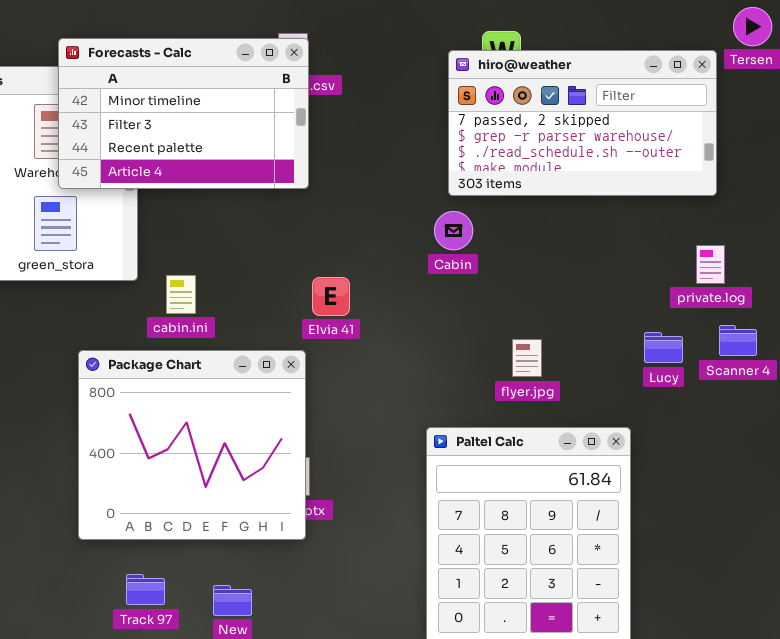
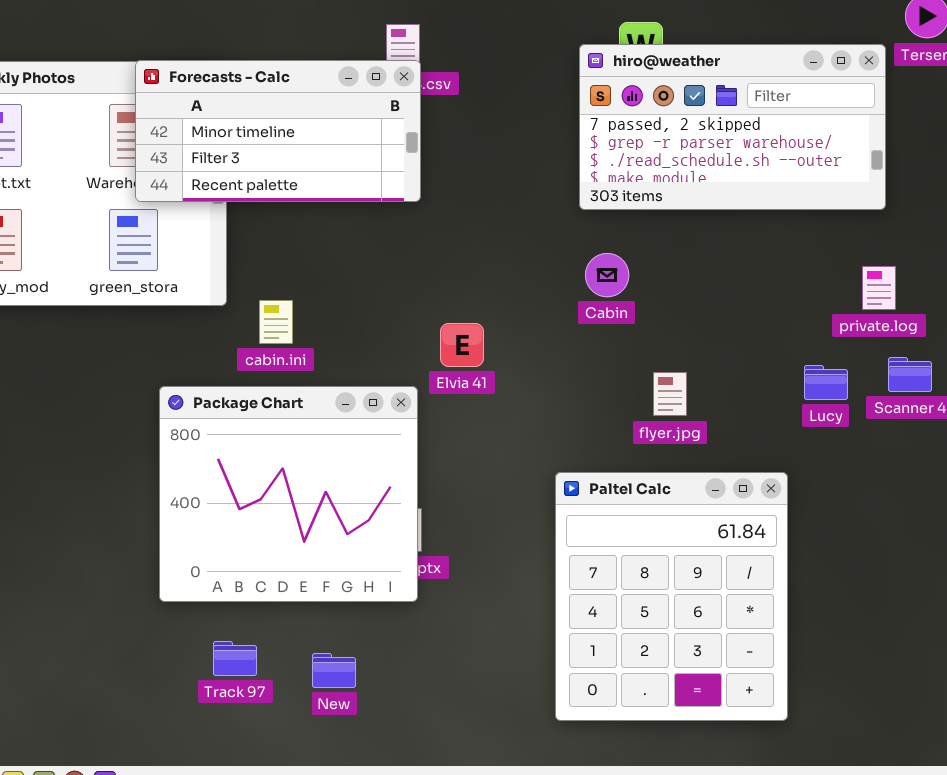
Forecasts - Calc: [58,38,309,189] -> [135,60,421,202], resized
Cabin: [434,211,473,250] -> [585,253,629,297], moved
Elvia 41: [312,277,350,316] -> [440,323,484,367], moved

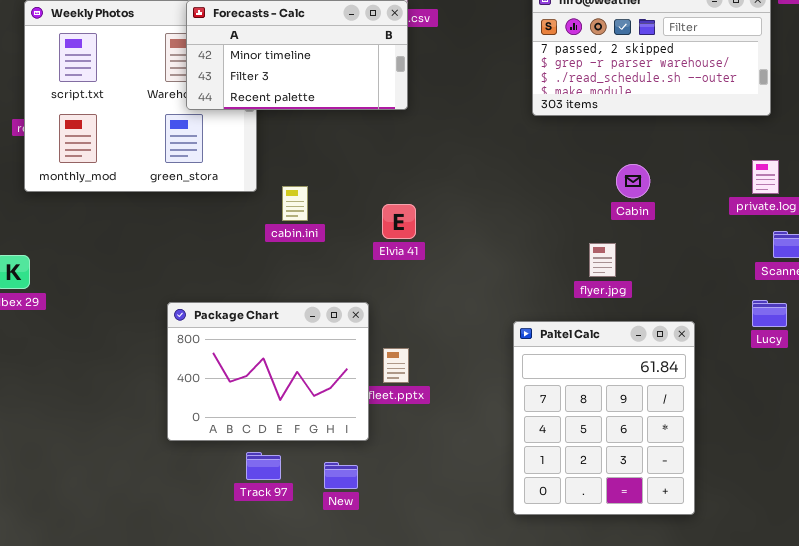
Cabin: [585,253,629,297] -> [616,164,650,198], moved
Elvia 41: [440,323,484,367] -> [382,204,416,239], moved
Lucy: [804,365,848,400] -> [752,300,787,327], moved
Package Chart: [159,386,418,602] -> [167,302,369,441], moved, resized

